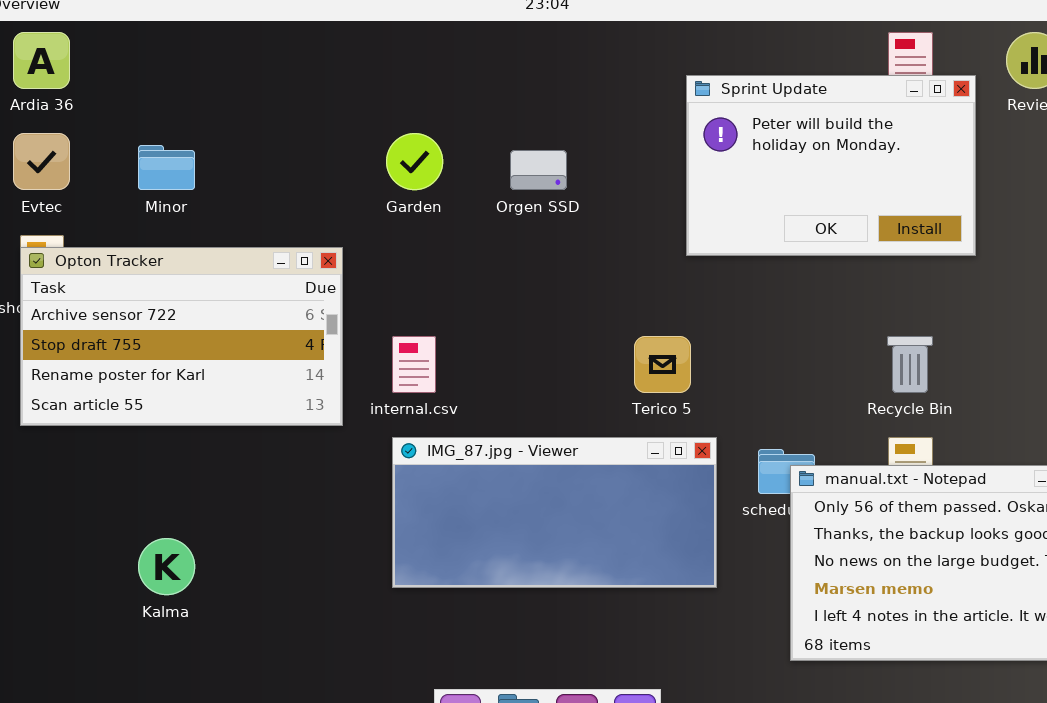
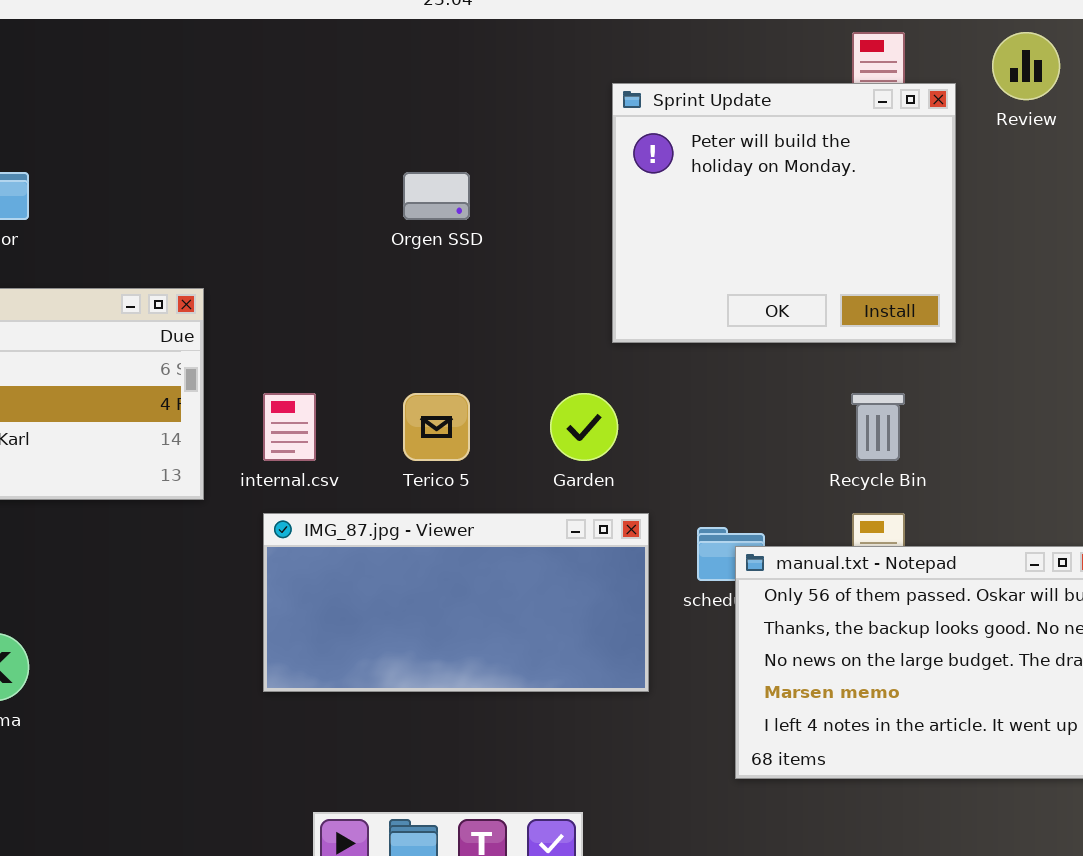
Sprint Update: [686,75,976,256] -> [612,83,956,343], resized
Garden: [386,133,443,190] -> [550,393,618,461], moved
Terico 5: [634,336,691,393] -> [403,393,470,461], moved

